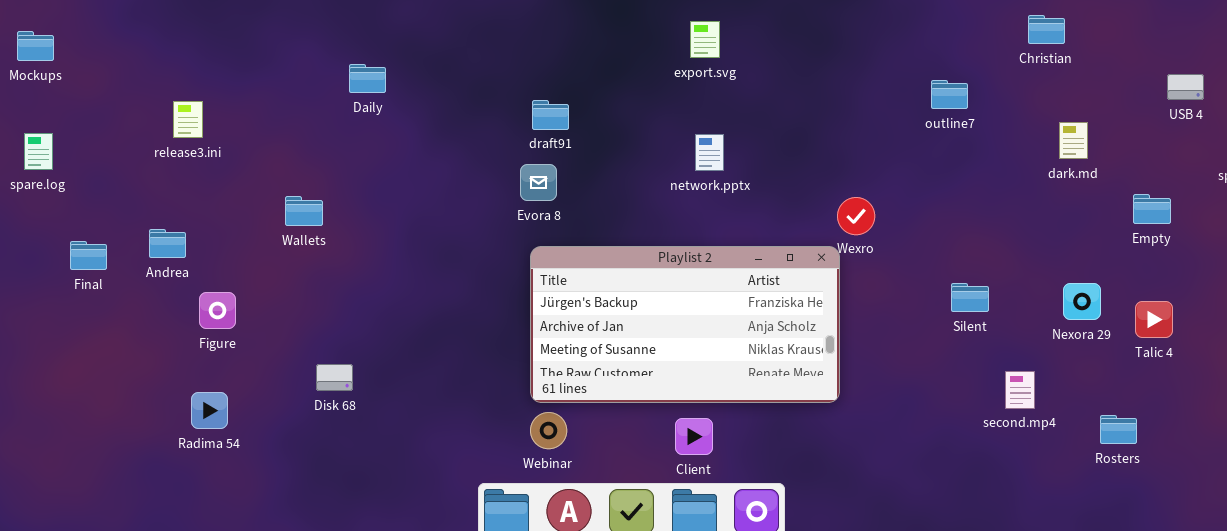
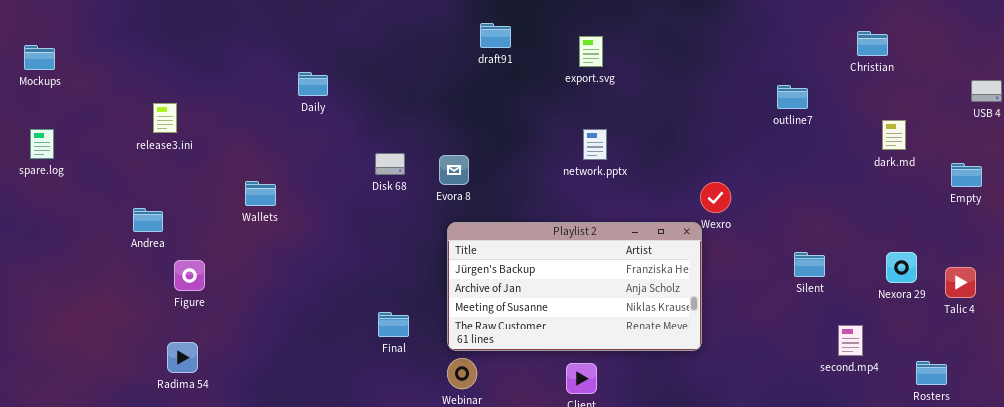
draft91: [532,100,569,130] -> [480,23,511,48], moved
Empty: [1133,194,1171,224] -> [951,163,982,187], moved
Final: [70,241,107,270] -> [378,312,409,337], moved
Disk 68: [316,364,353,391] -> [375,153,405,175], moved

